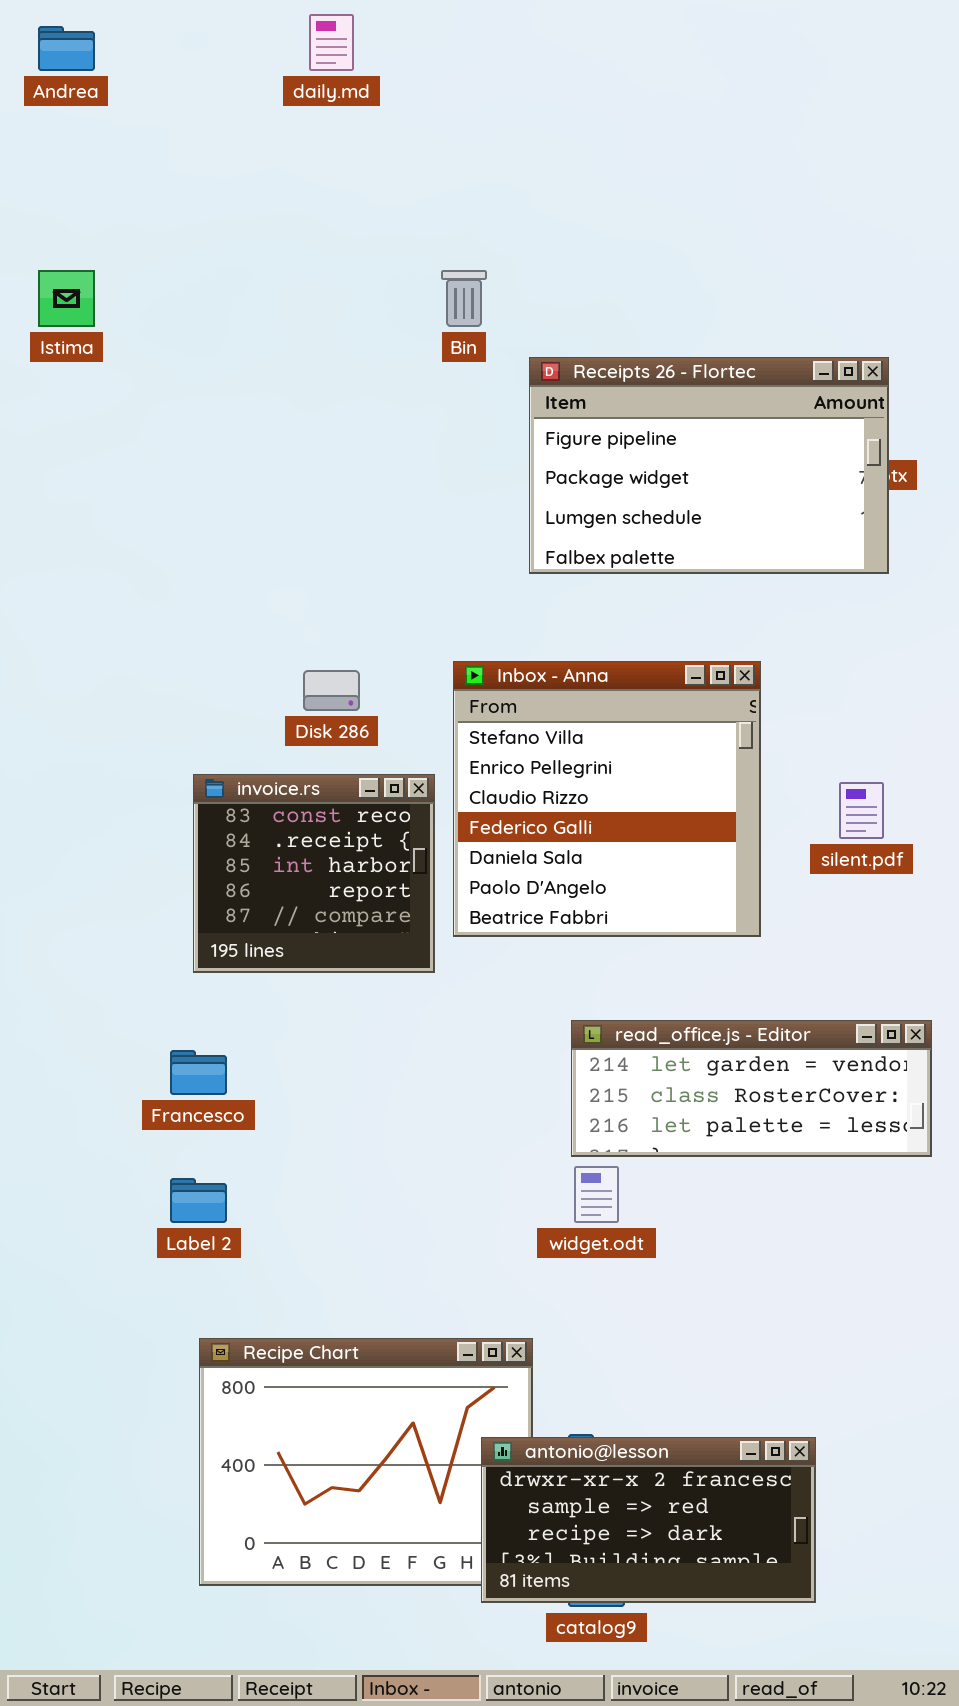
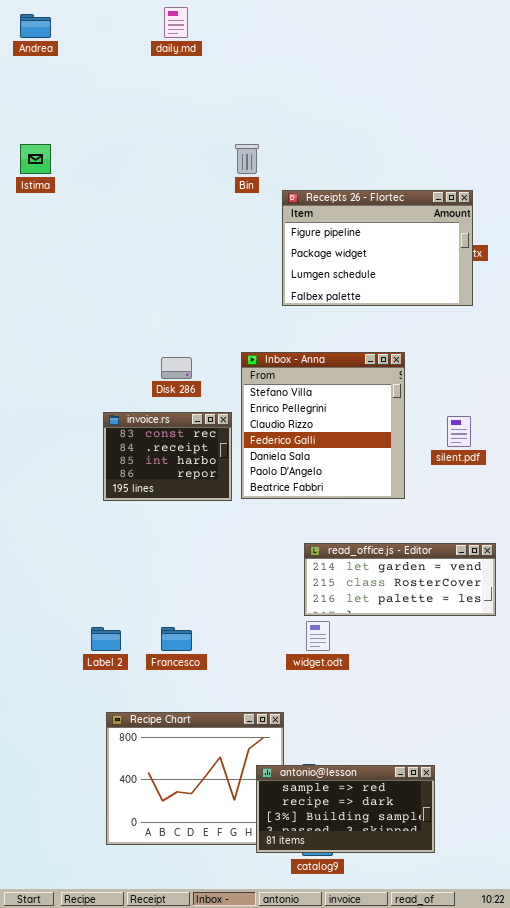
invoice.rs: [193,774,435,973] -> [103,412,232,501], resized
Francesco: [170,1050,227,1095] -> [161,627,192,651], moved
antonio@lesson: [481,1437,816,1603] -> [256,765,435,853], scrolled down 1 row

